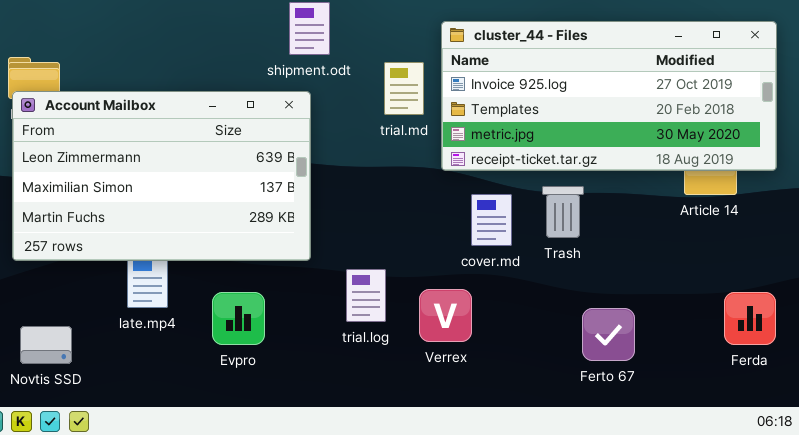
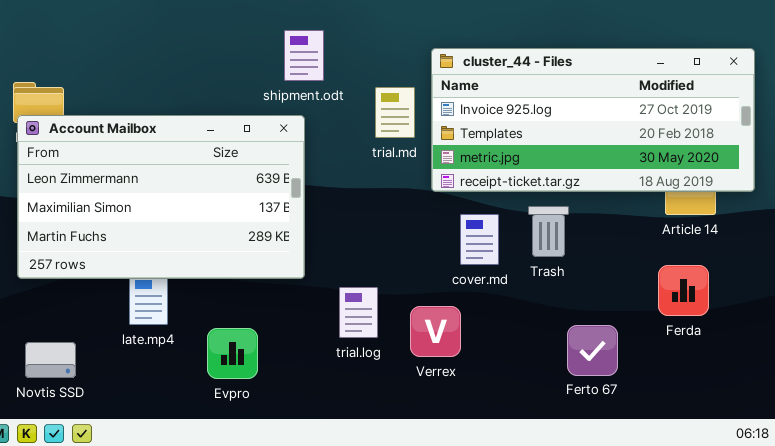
Evpro: [212,292,265,345] -> [207,328,258,379], moved
Ferda: [724,292,776,345] -> [658,265,709,316], moved

